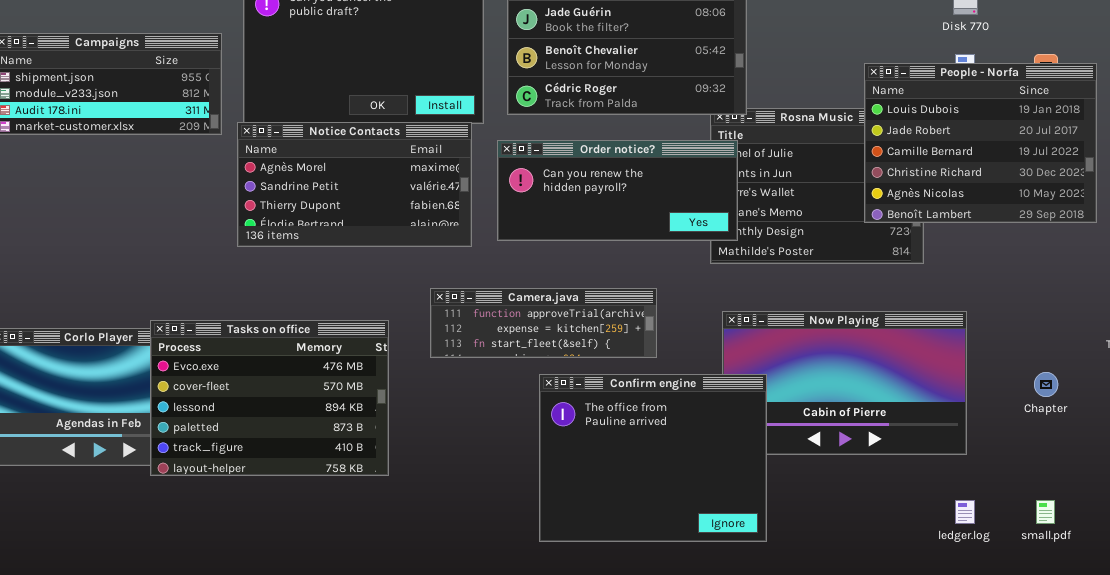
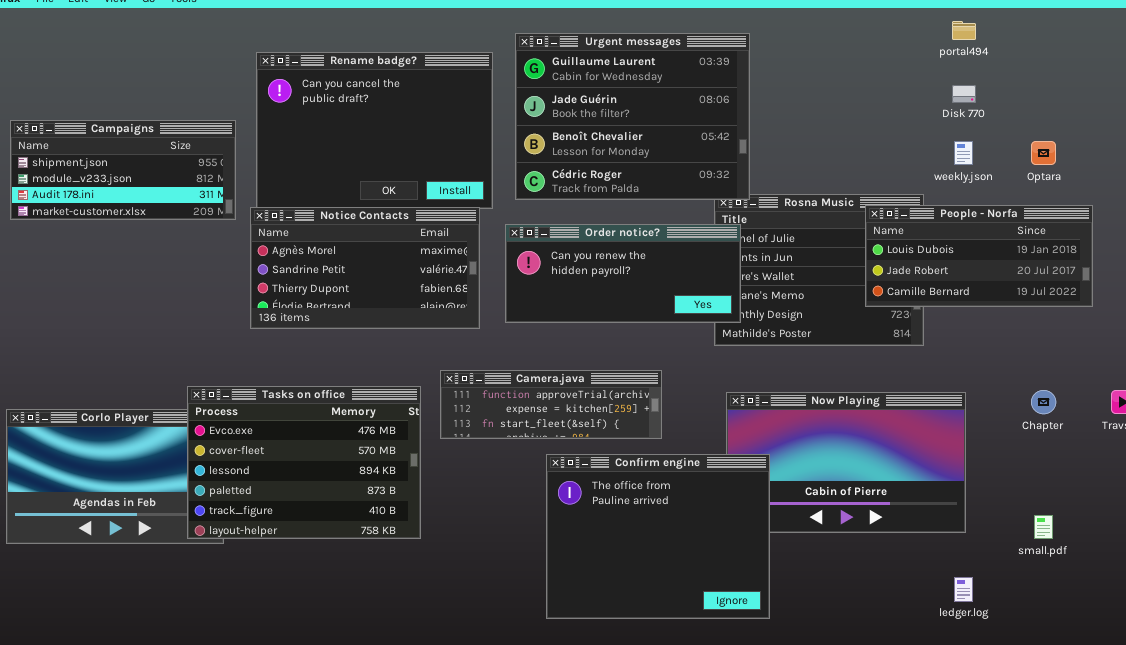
People - Norfa: [864,63,1097,223] -> [865,205,1093,307], resized
Tasks on office: [150,320,389,476] -> [187,386,421,539], moved
Chapter: [1034,372,1058,397] -> [1031,390,1056,414], moved
small.pdf: [1036,500,1055,524] -> [1034,515,1053,539], moved

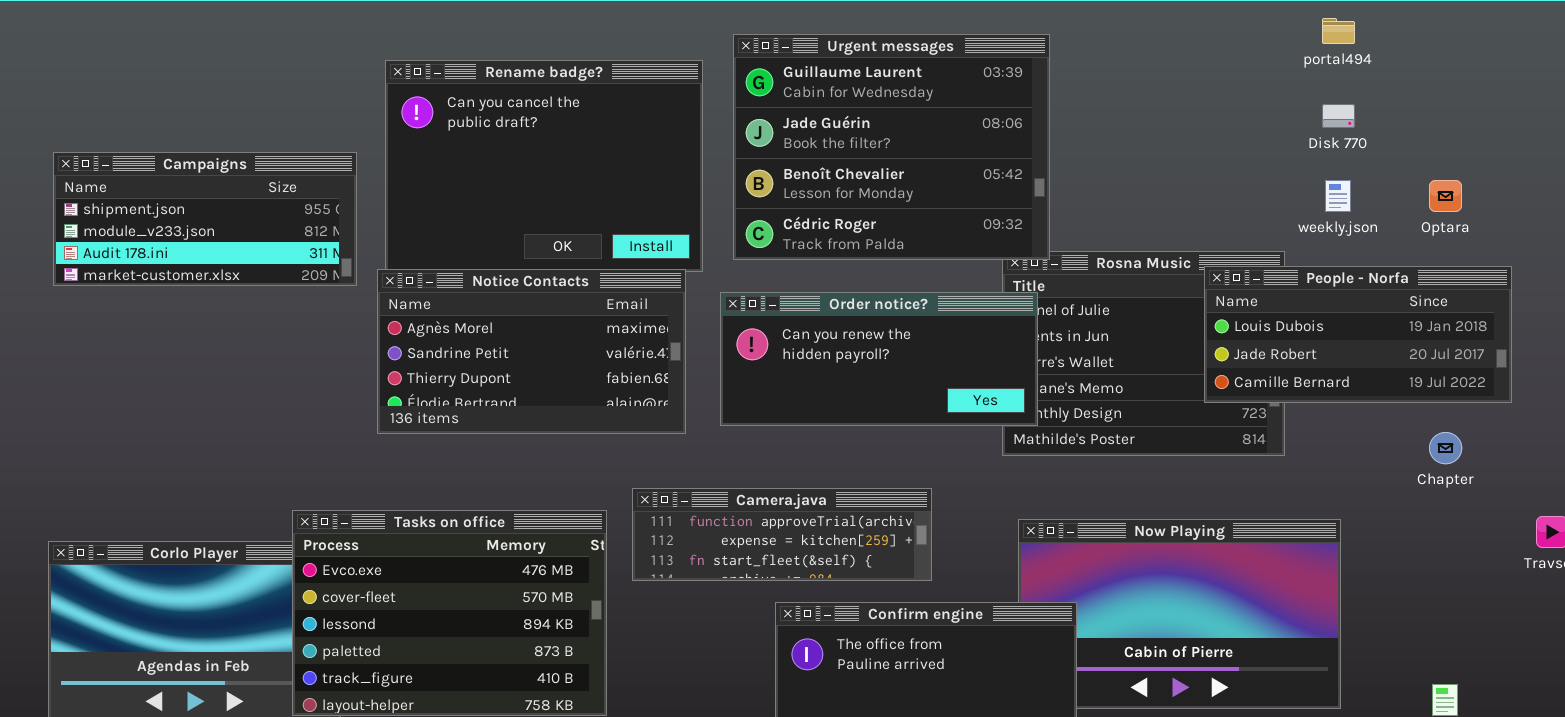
Chapter: [1031,390,1056,414] -> [1429,432,1462,464], moved

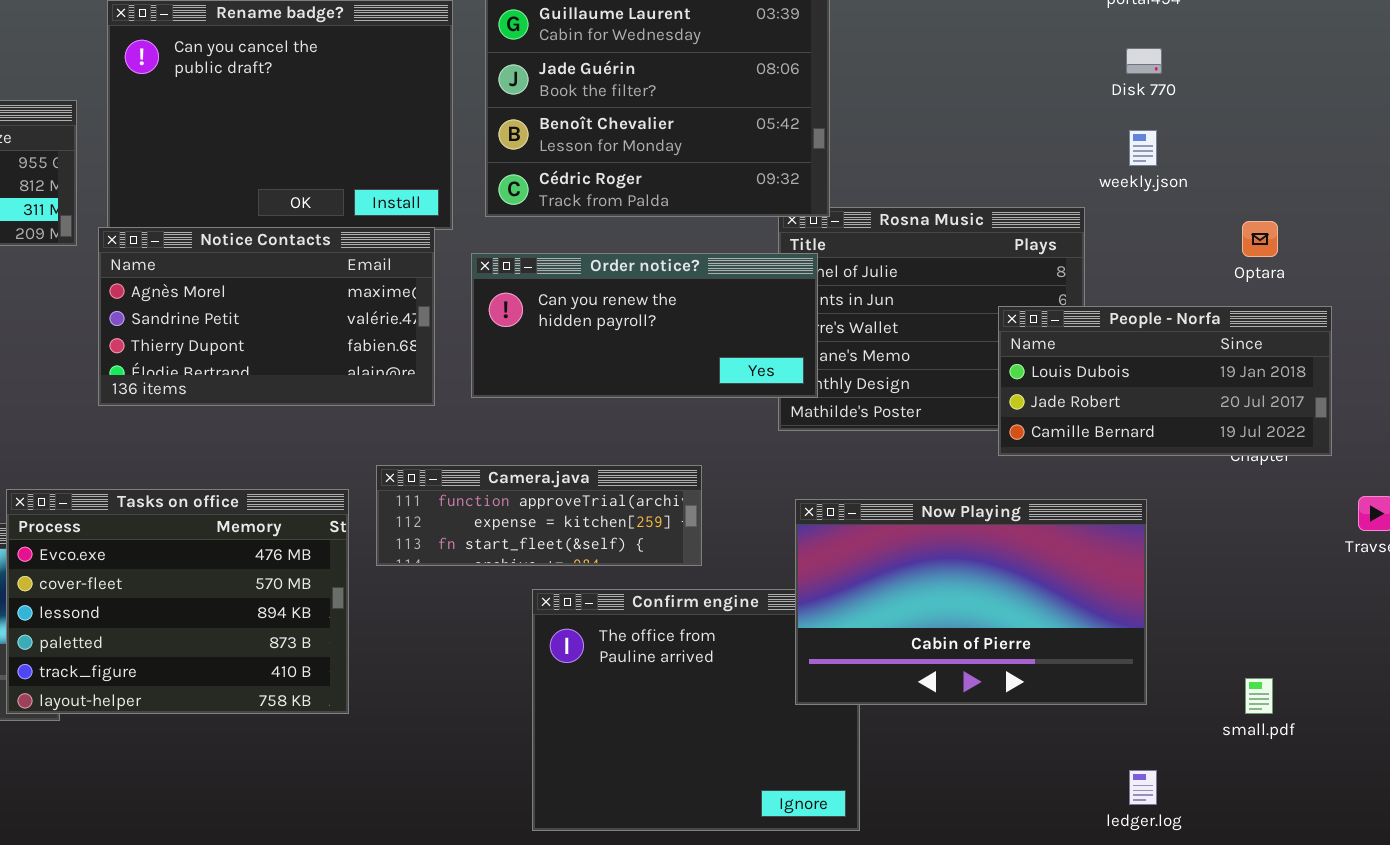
Optara: [1429,180,1462,212] -> [1242,221,1278,257], moved
People - Norfa: [1204,266,1512,403] -> [998,306,1332,456], moved
Now Playing: [1018,519,1341,709] -> [795,499,1147,705], raised

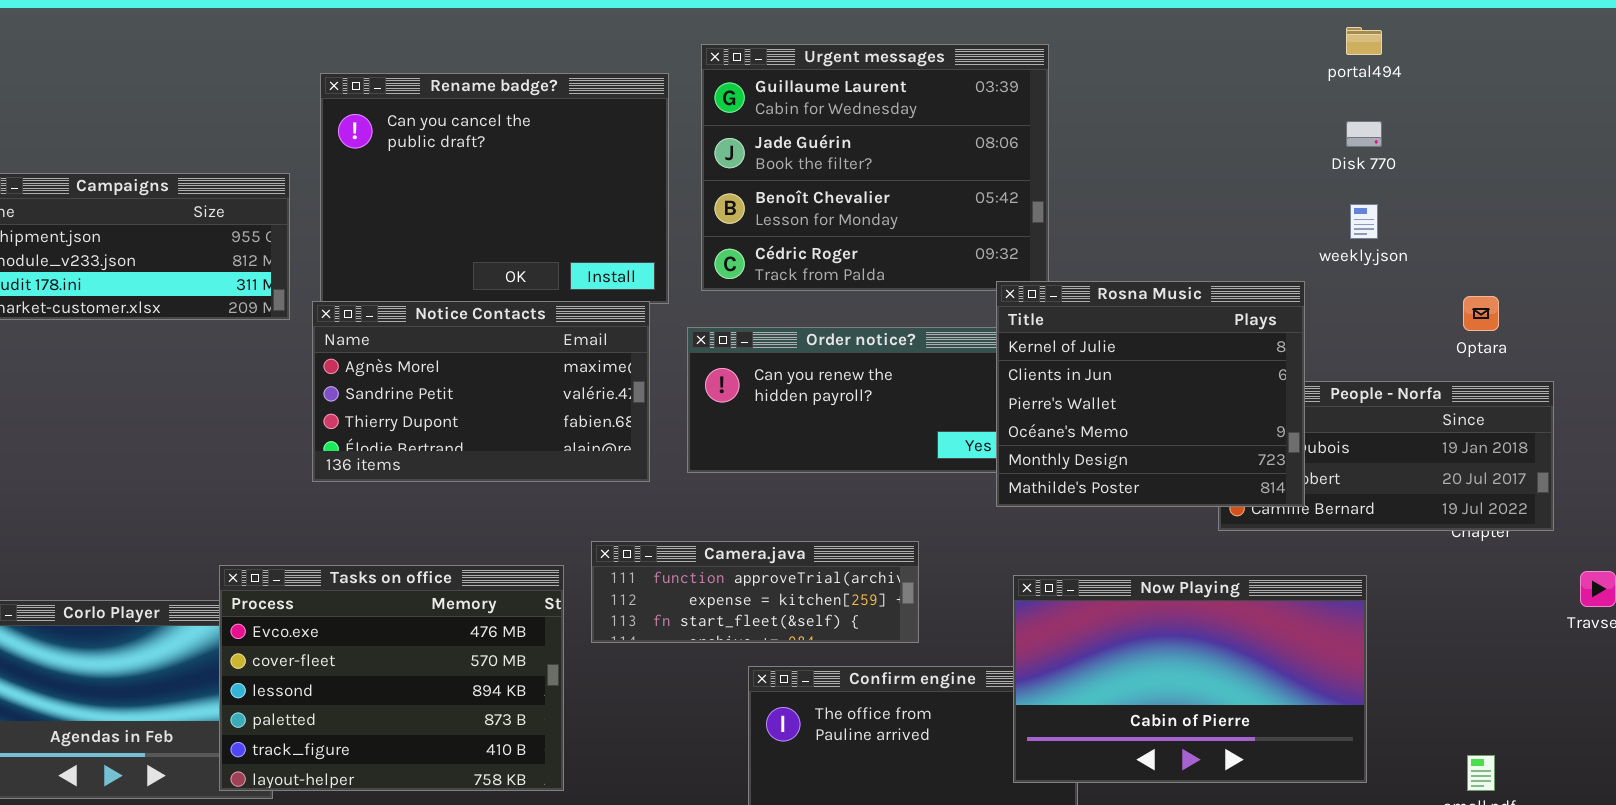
Rosna Music: [778,207,1085,431] -> [996,281,1305,507], raised

